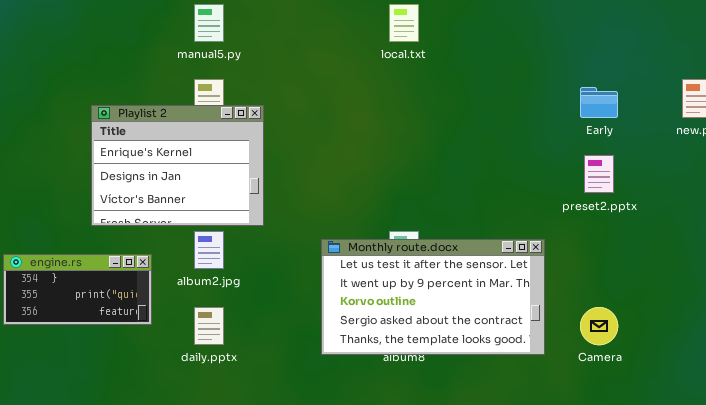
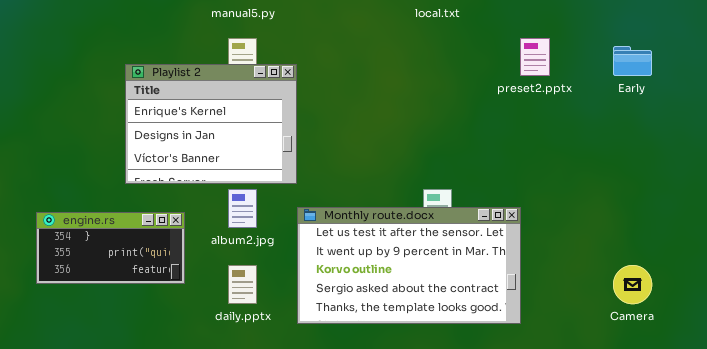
preset2.pptx: [584,155,614,193] -> [520,38,550,76], moved
Monthly route.docx: [321,239,545,355] -> [297,207,521,324], moved

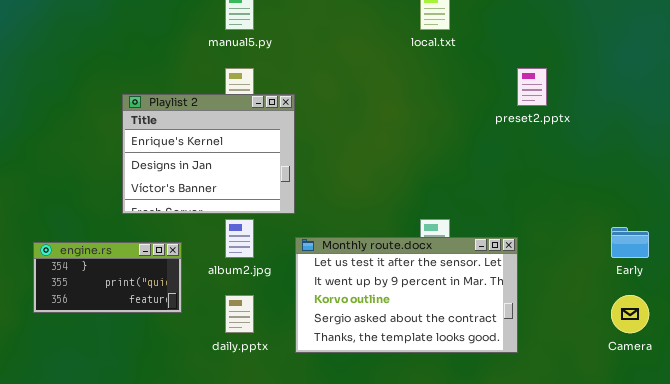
Early: [613,46,652,76] -> [611,227,649,258], moved

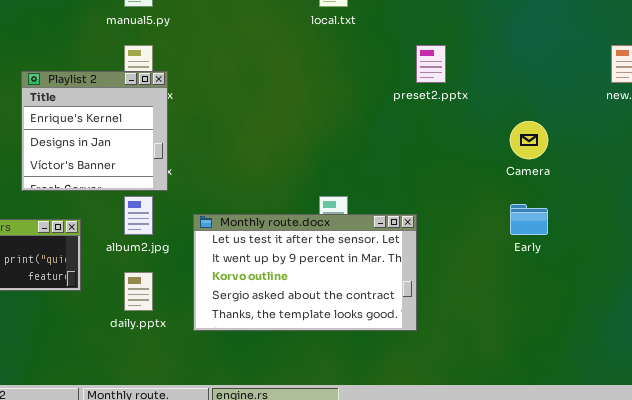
Playlist 2: [122,94,295,214] -> [21,71,168,191], resized
Camera: [611,295,649,333] -> [510,121,548,159], moved

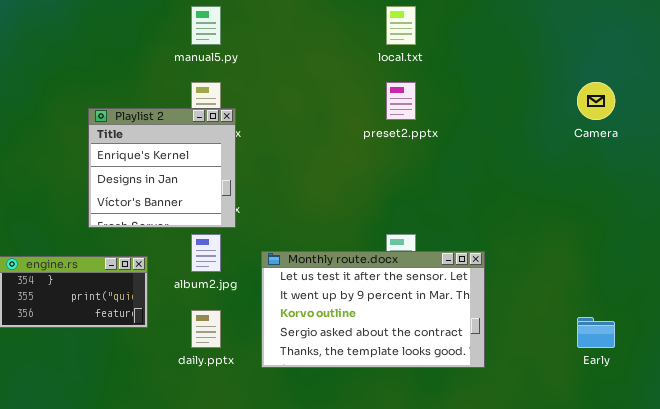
preset2.pptx: [416,45,446,83] -> [386,82,416,120], moved
Camera: [510,121,548,159] -> [577,82,615,120], moved
Early: [510,204,548,235] -> [577,317,615,348], moved

